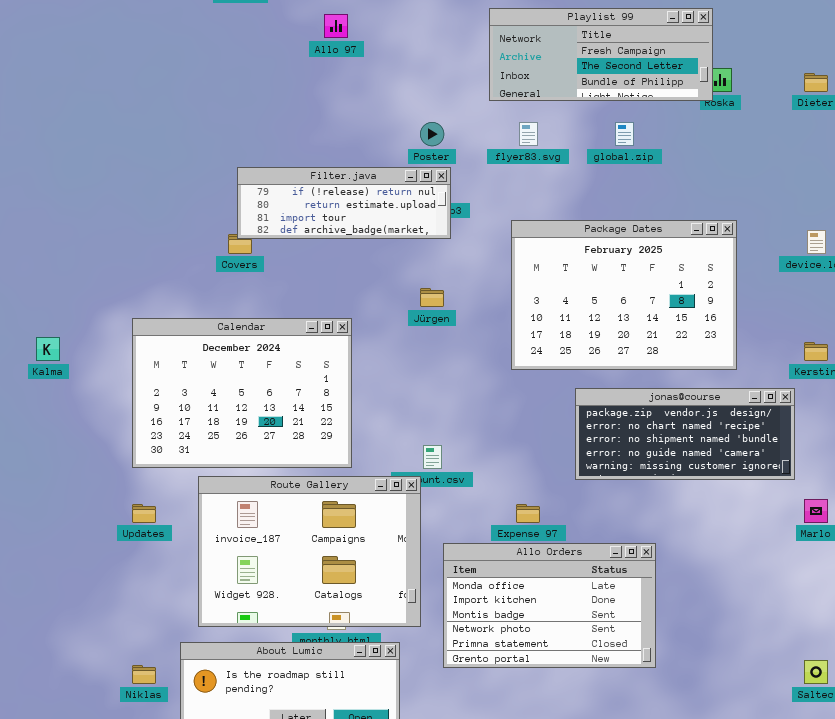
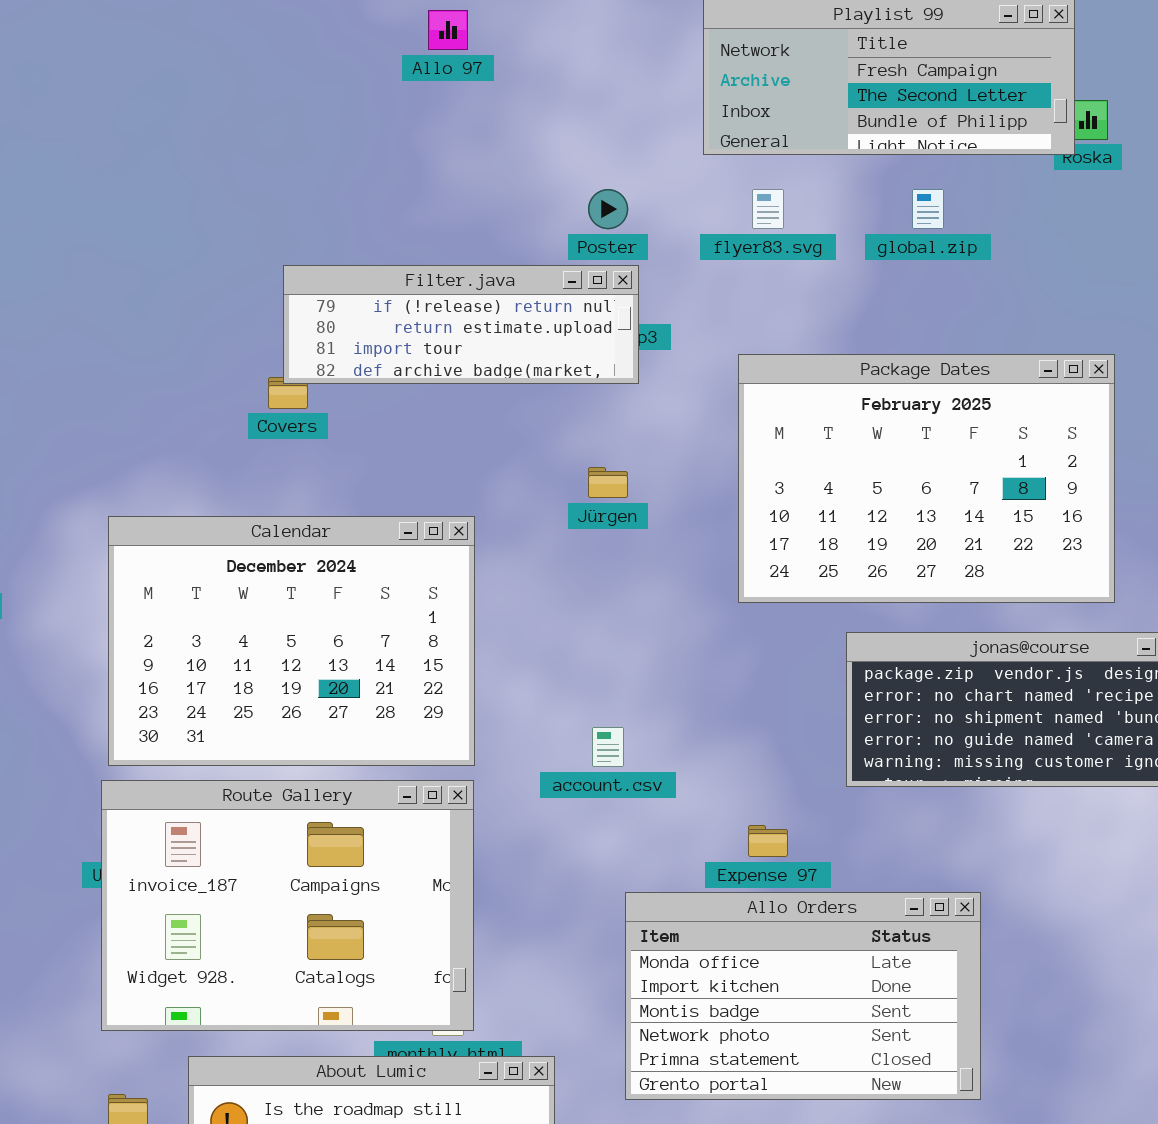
Route Gallery: [198,476,421,627] -> [101,780,474,1031], moved

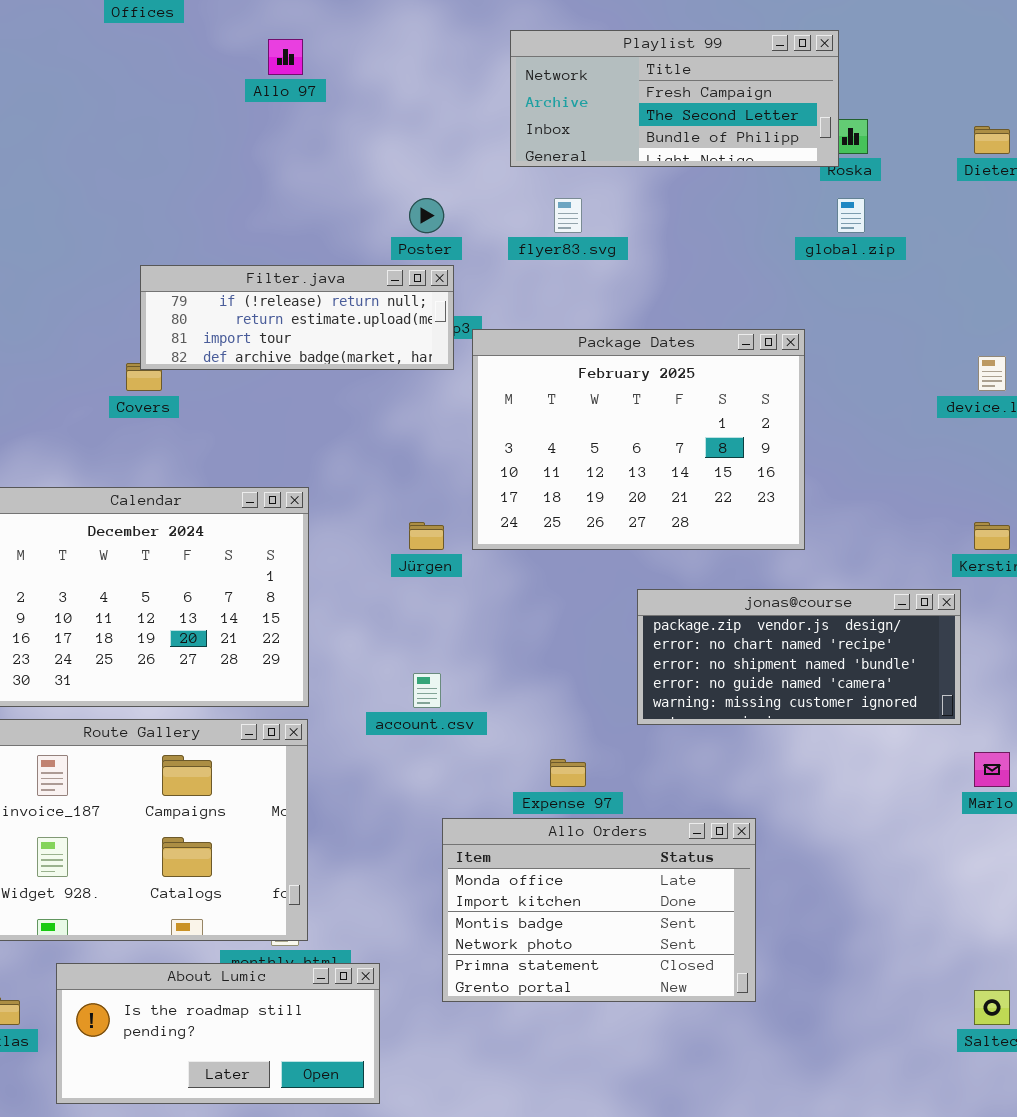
global.zip: [912,189,944,229] -> [837,198,865,233], moved
Package Dates: [738,354,1115,603] -> [472,329,805,550], moved
Jürgen: [588,467,628,498] -> [409,522,444,550], moved

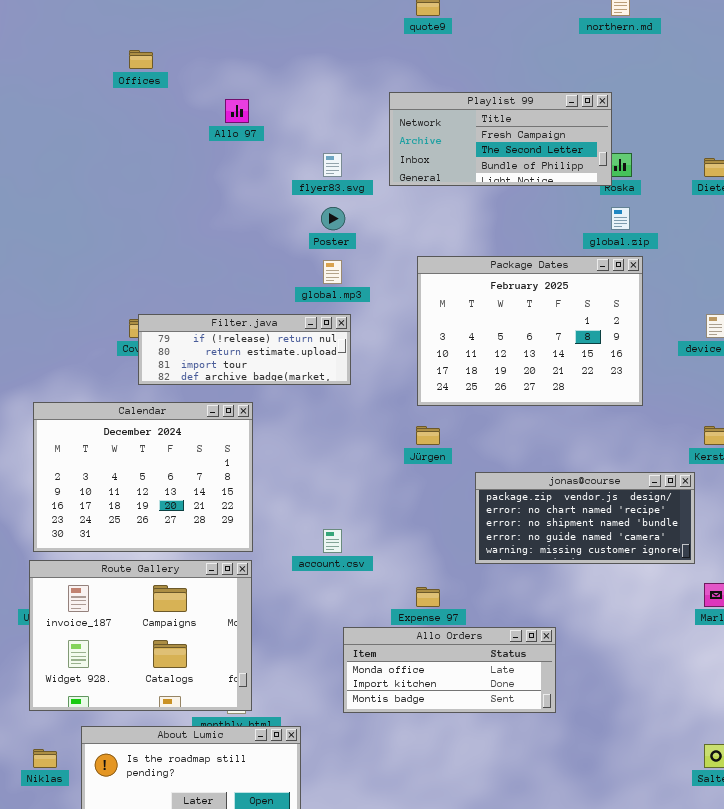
flyer83.svg: [554,198,582,233] -> [323,153,342,177], moved
Filter.java: [140,265,454,370] -> [138,314,351,385], moved
Package Dates: [472,329,805,550] -> [417,256,643,406], moved
Jürgen: [409,522,444,550] -> [416,426,440,445], moved
Allo Orders: [442,818,756,1002] -> [343,627,556,713], resized

